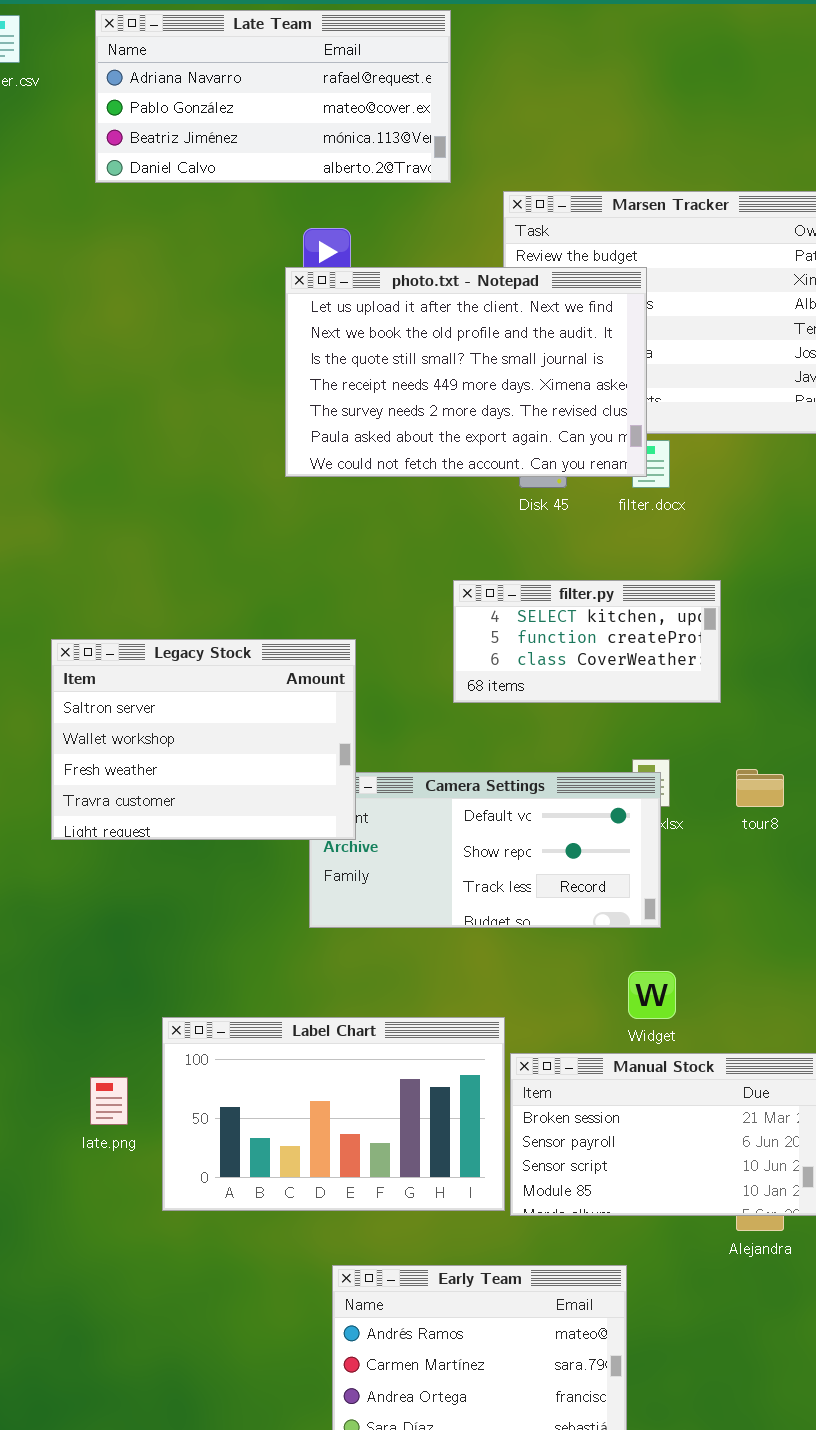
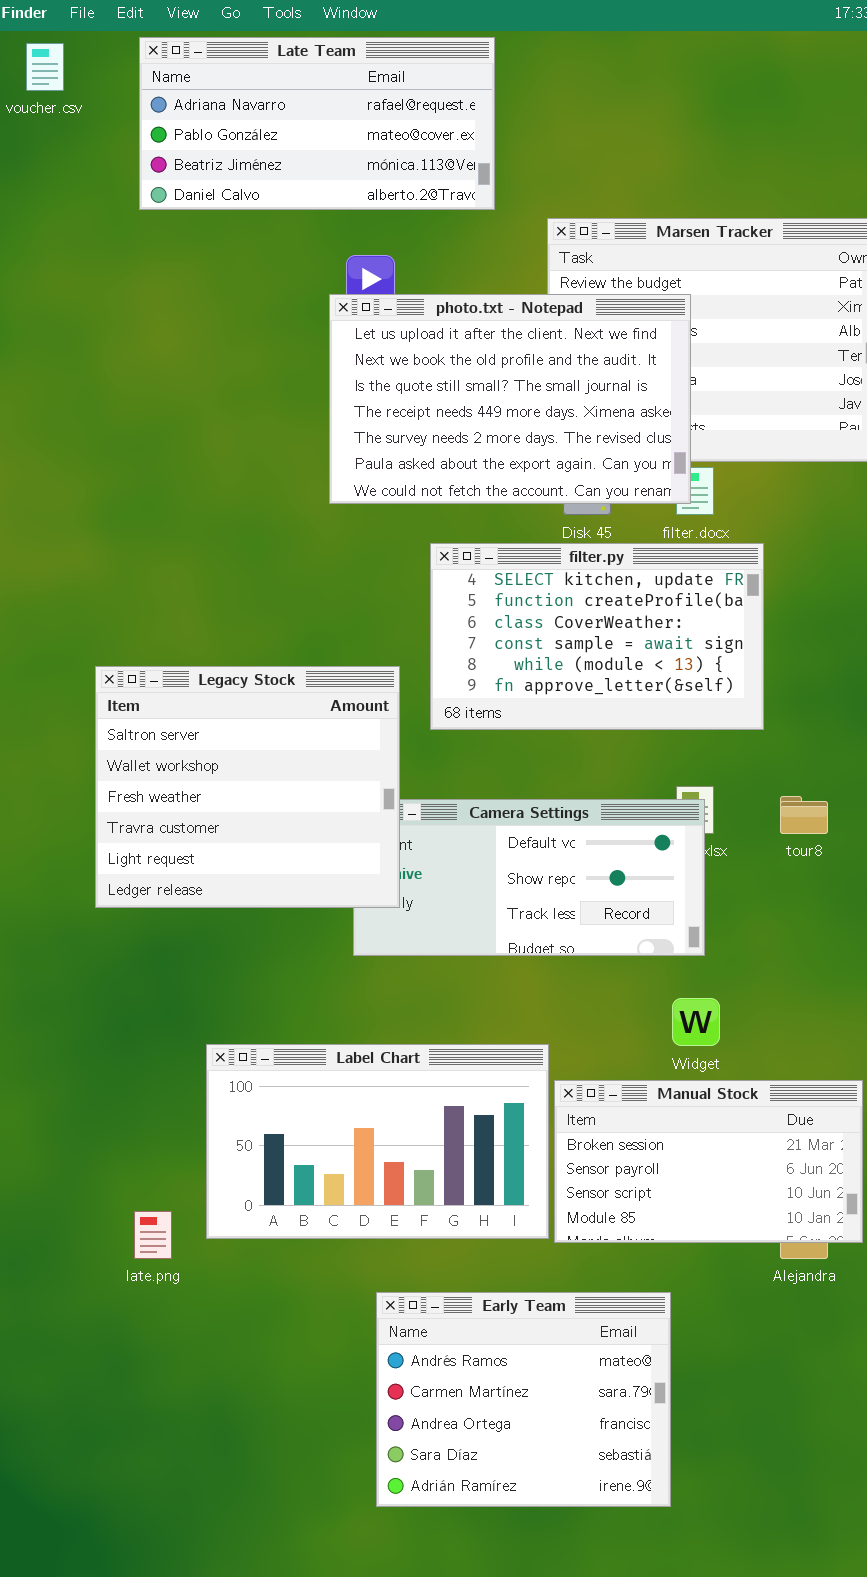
filter.py: [453,580,721,703] -> [430,543,764,730], resized
Legacy Stock: [51,639,356,840] -> [95,666,400,908], resized
late.png: [90,1077,128,1125] -> [134,1211,172,1259], moved

